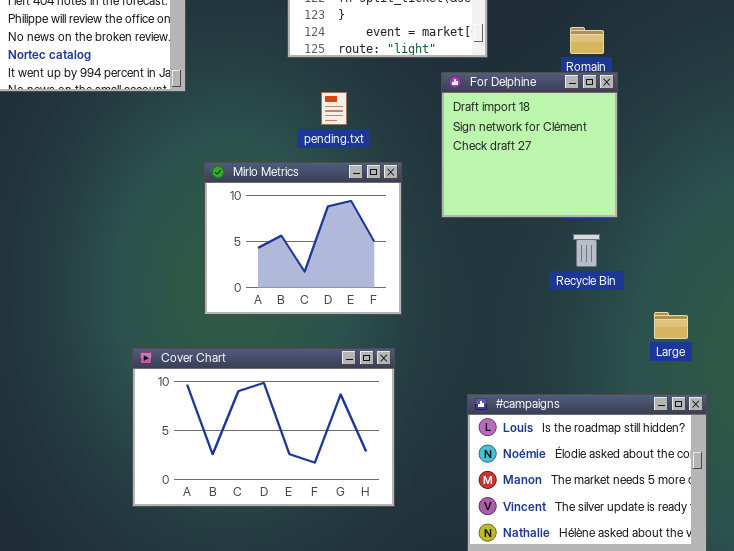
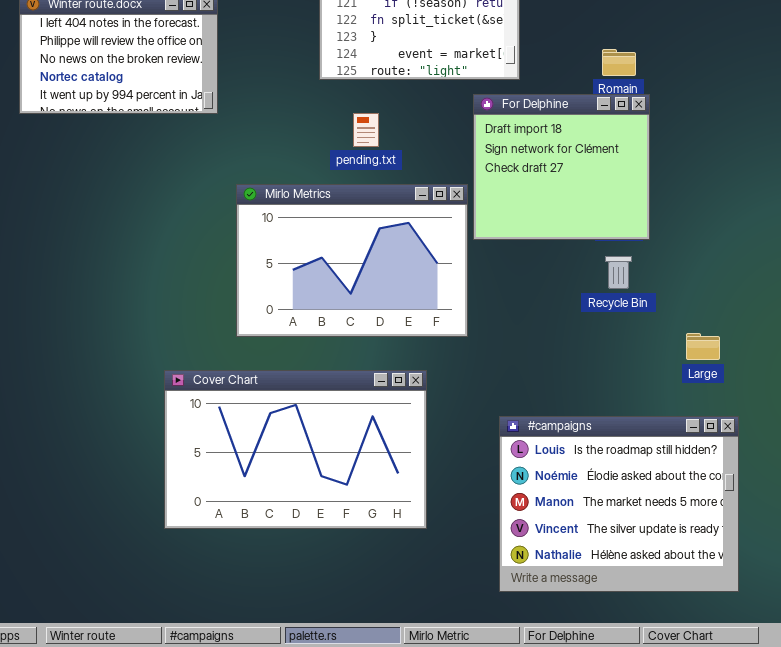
Mirlo Metrics: [204,162,402,315] -> [236,184,468,337], resized

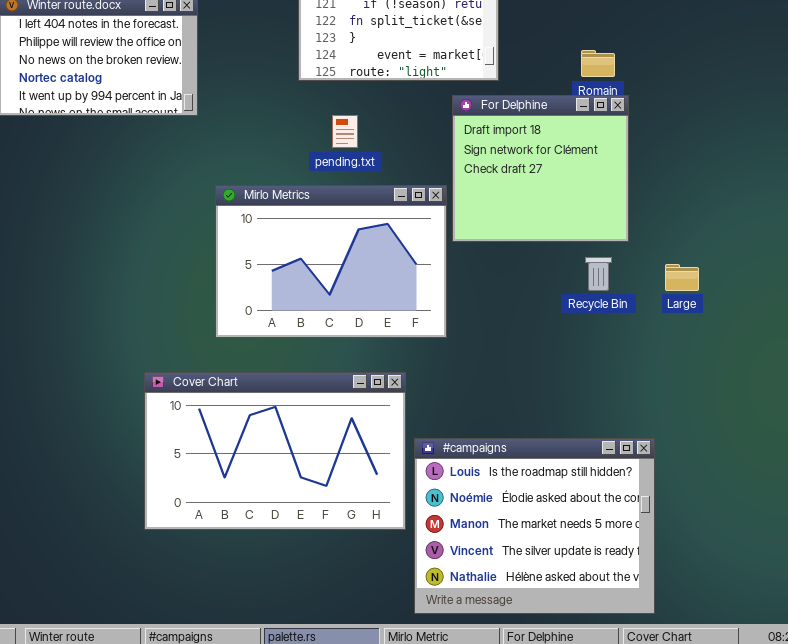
Large: [686,333,720,360] -> [665,264,699,291], moved
#campaigns: [499,416,739,592] -> [414,438,655,614], moved

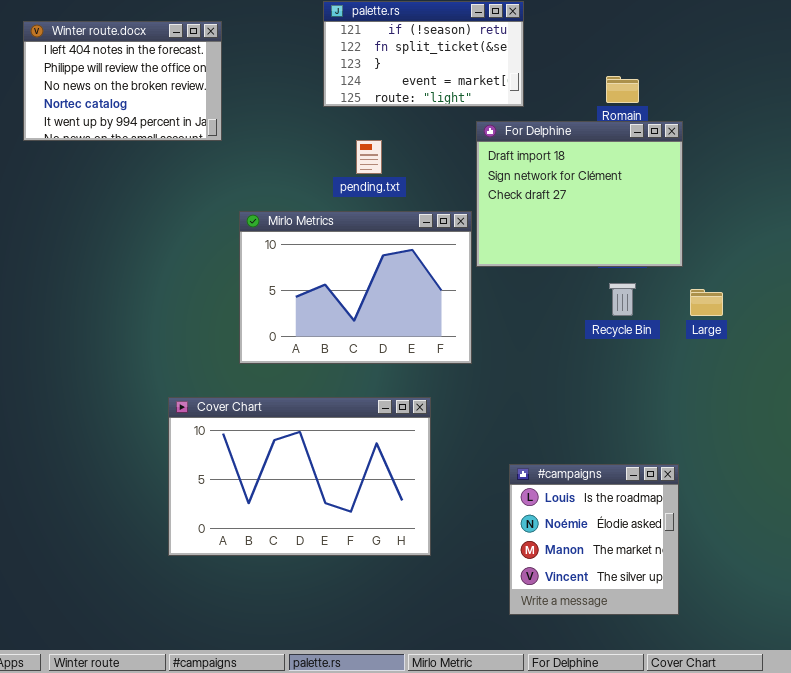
For Delphine: [452,95,629,242] -> [476,121,683,267], resized
#campaigns: [414,438,655,614] -> [509,464,679,615], resized

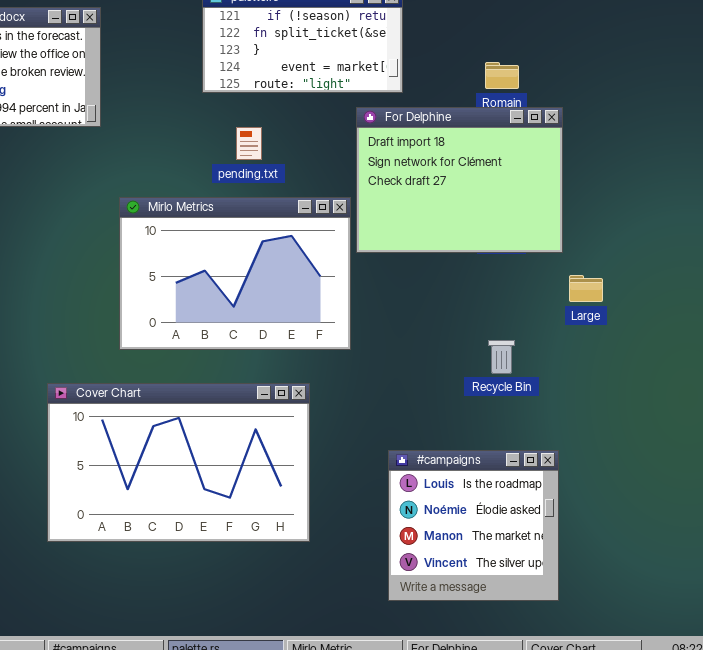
Recycle Bin: [609,283,636,316] -> [488,340,515,374], moved

